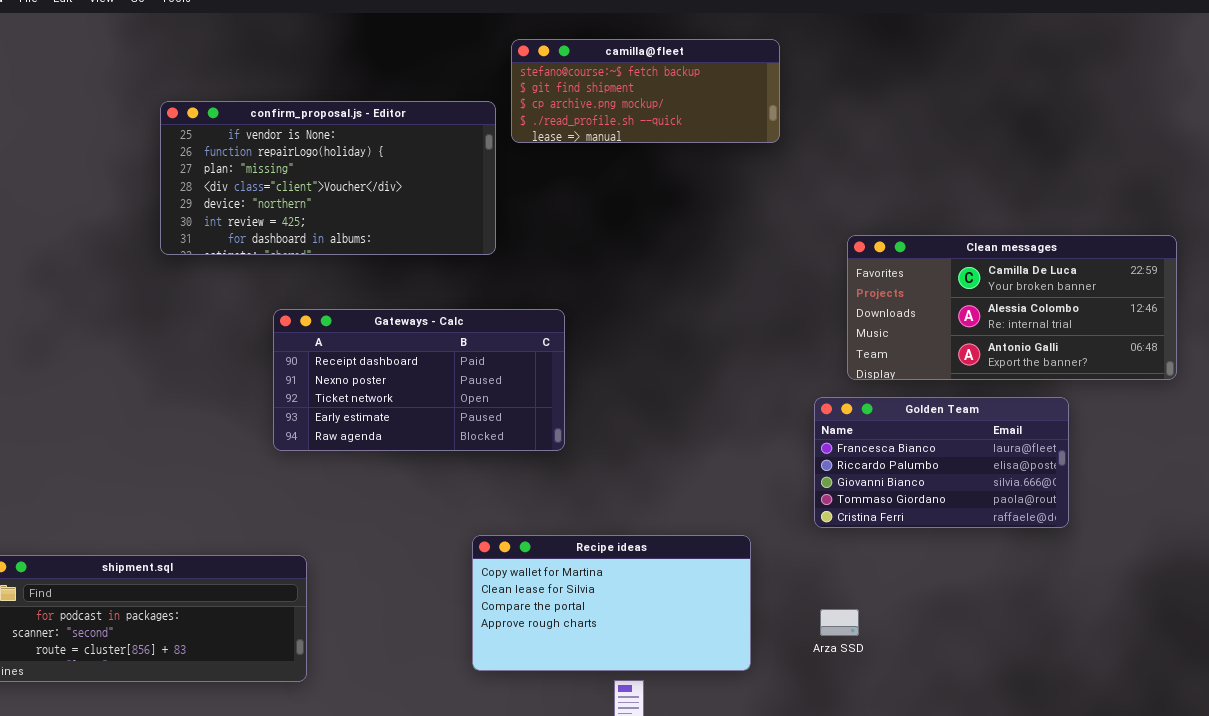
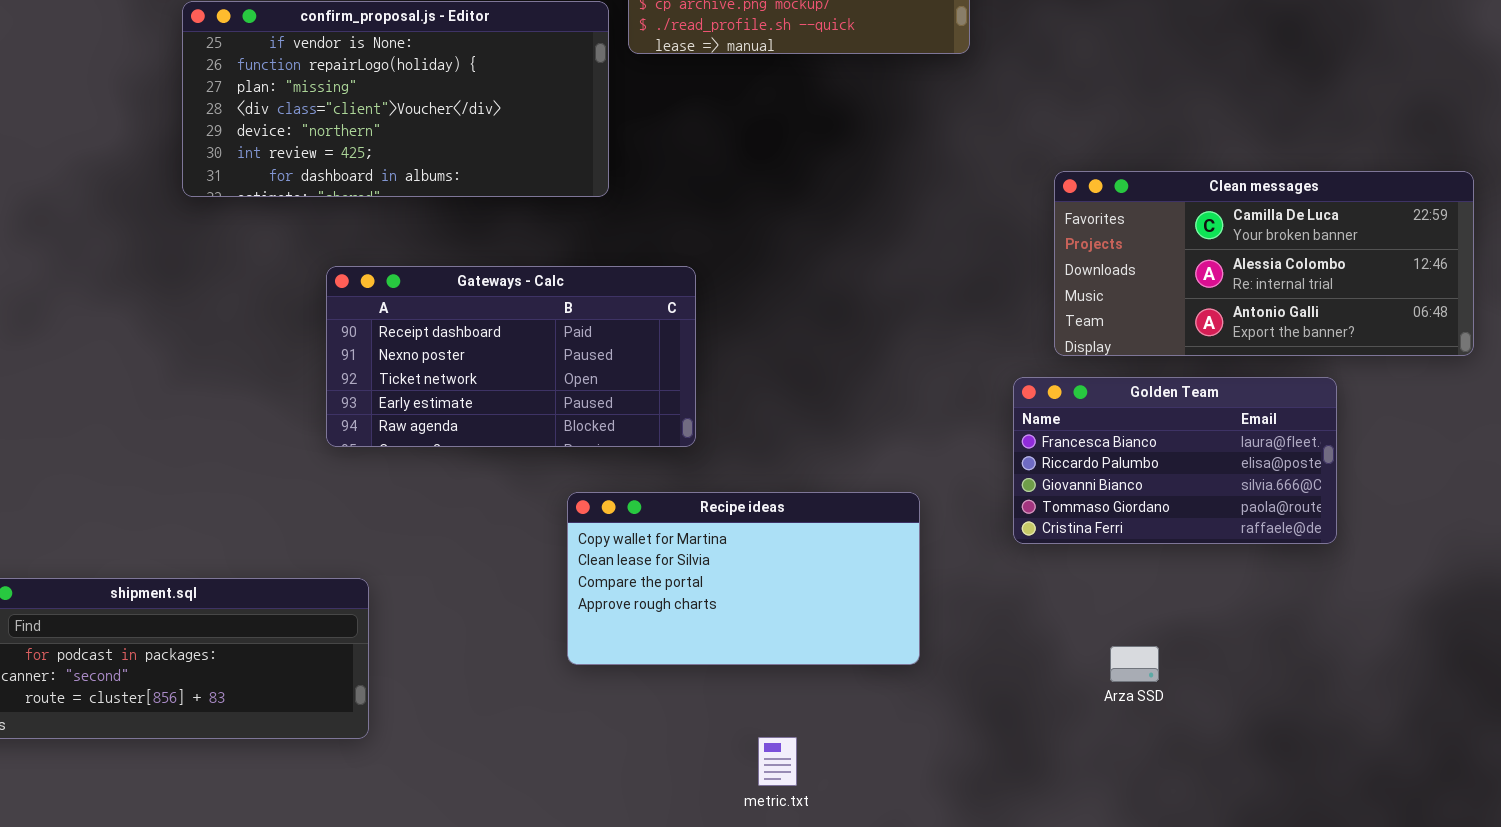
Recipe ideas: [472,535,751,671] -> [567,492,920,665], moved
Arza SSD: [820,609,859,636] -> [1110,646,1159,682], moved

